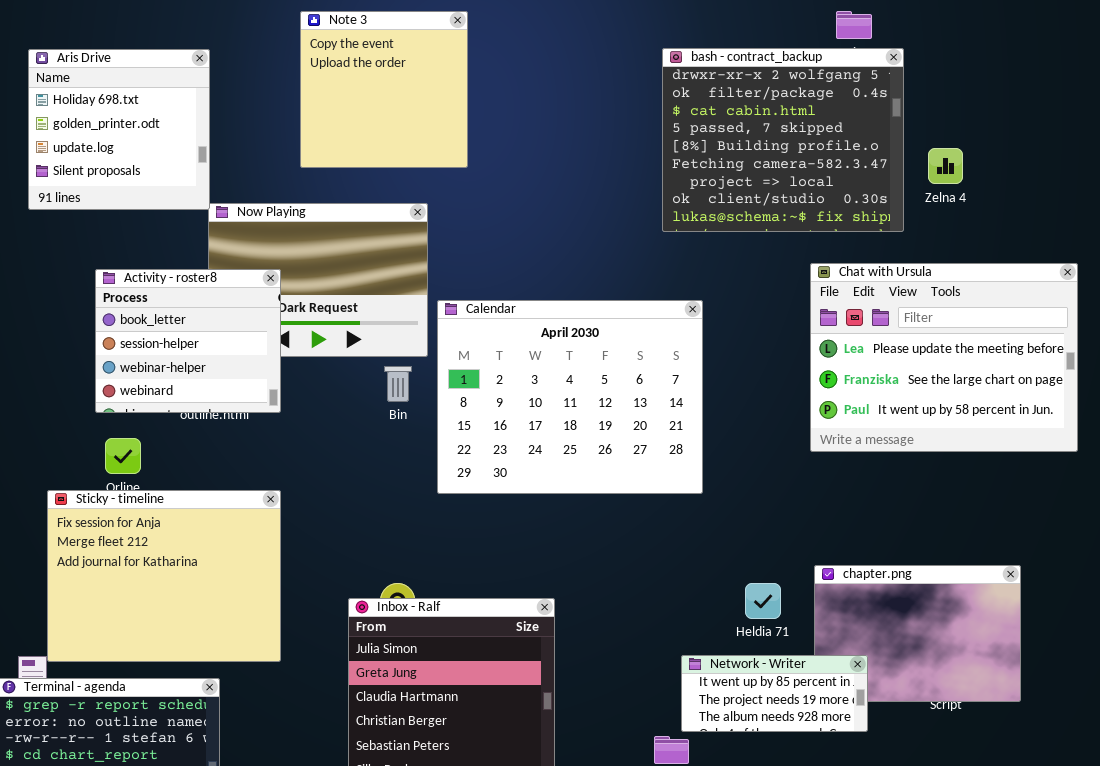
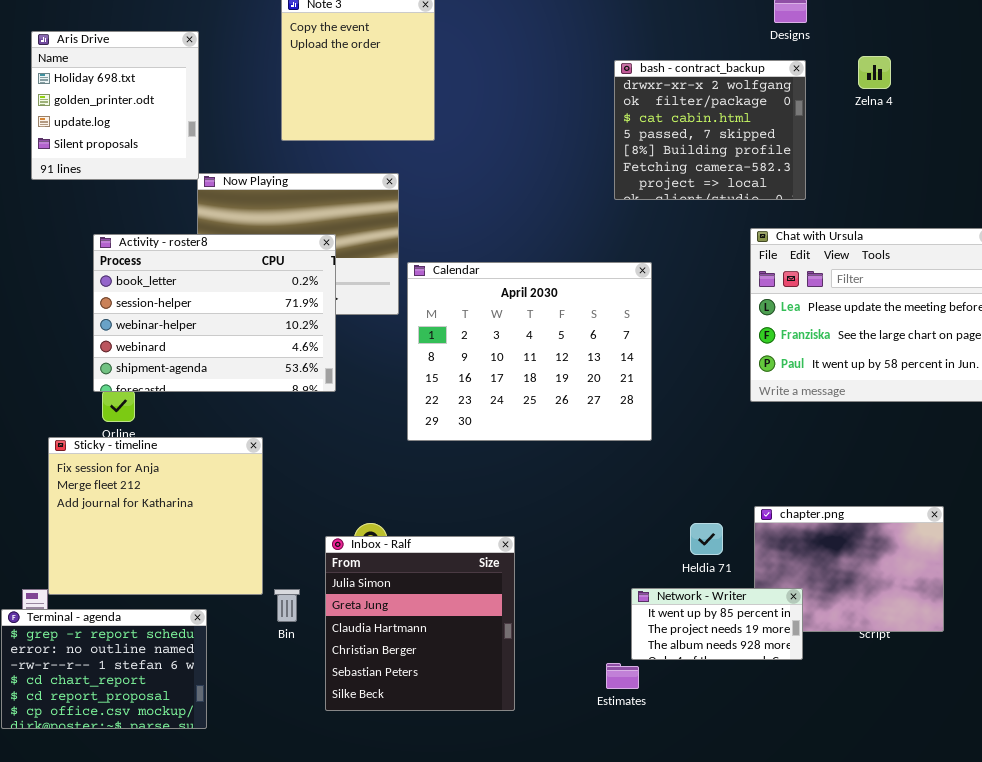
bash - contract_backup: [662,48,904,232] -> [614,60,806,200], resized
Zelna 4: [928,148,963,184] -> [858,56,891,89], moved
Activity - roster8: [95,269,281,413] -> [93,234,336,392], resized
Bin: [384,366,412,402] -> [274,589,300,622], moved

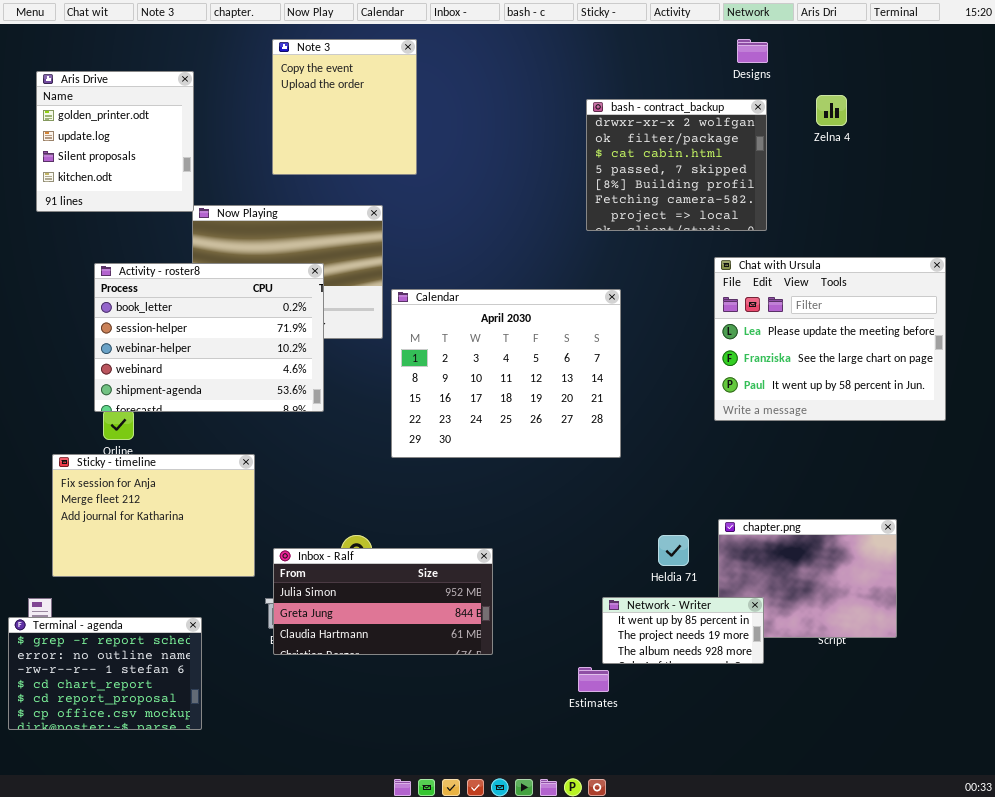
Aris Drive: [31,31,199,180] -> [36,71,194,212], scrolled down 1 row
Sticky - timeline: [48,437,263,595] -> [52,454,255,577], resized
Inbox - Ralf: [325,536,515,711] -> [273,548,493,655], resized

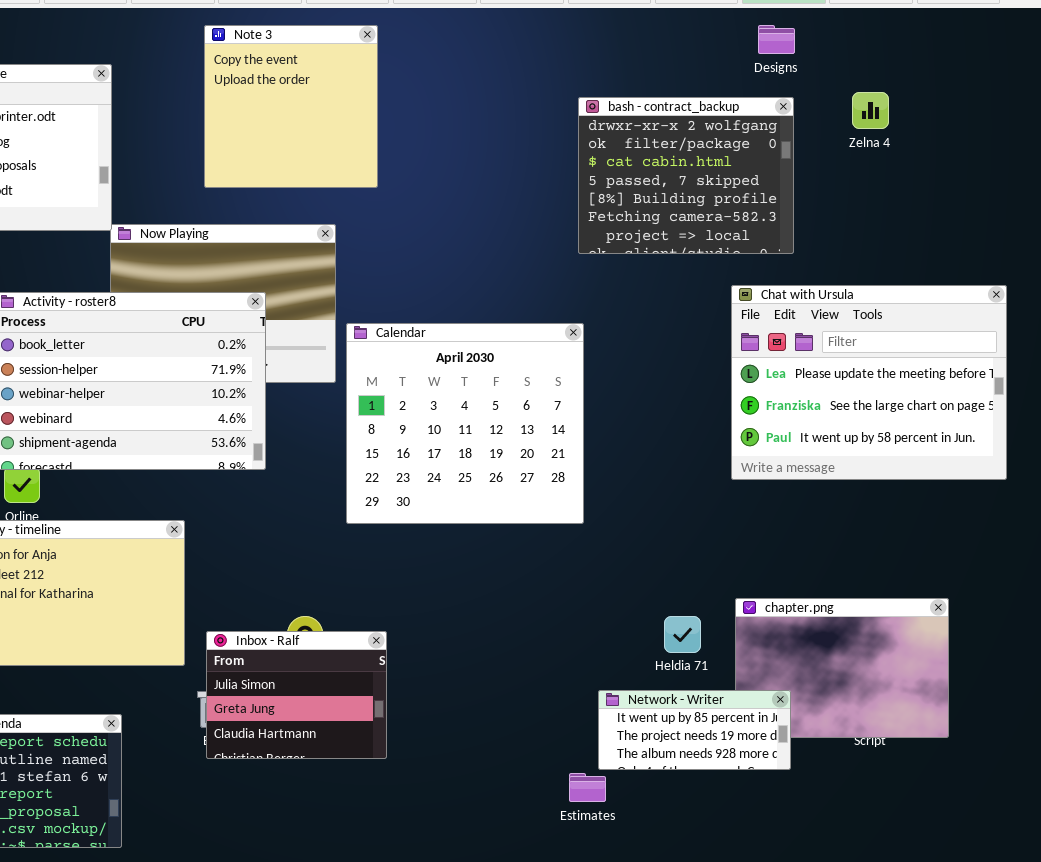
Calendar: [391,289,621,458] -> [346,323,584,524], resized
Inbox - Ralf: [273,548,493,655] -> [206,631,387,759], resized

